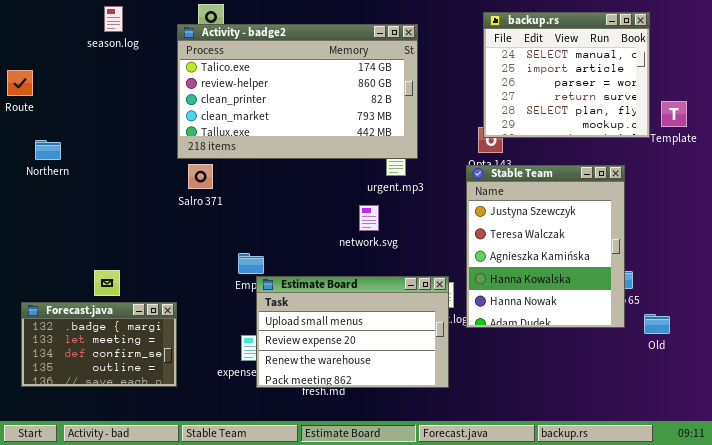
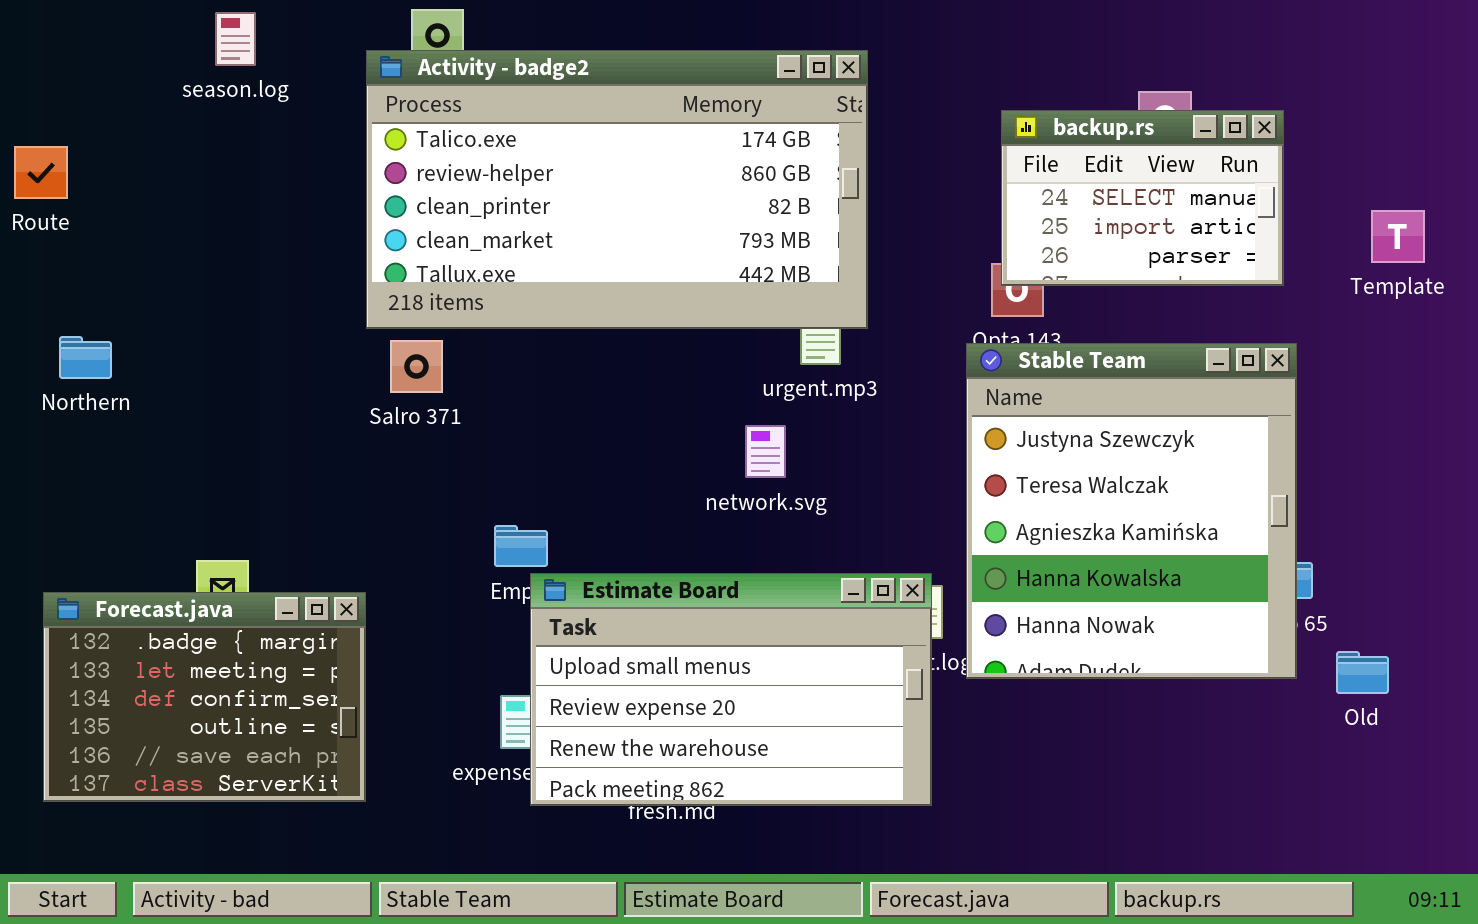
backup.rs: [483,12,650,138] -> [1001,110,1284,286], resized
Northern: [35,140,61,160] -> [59,336,112,379], moved
Forecast.java: [21,302,177,387] -> [43,592,366,802], resized

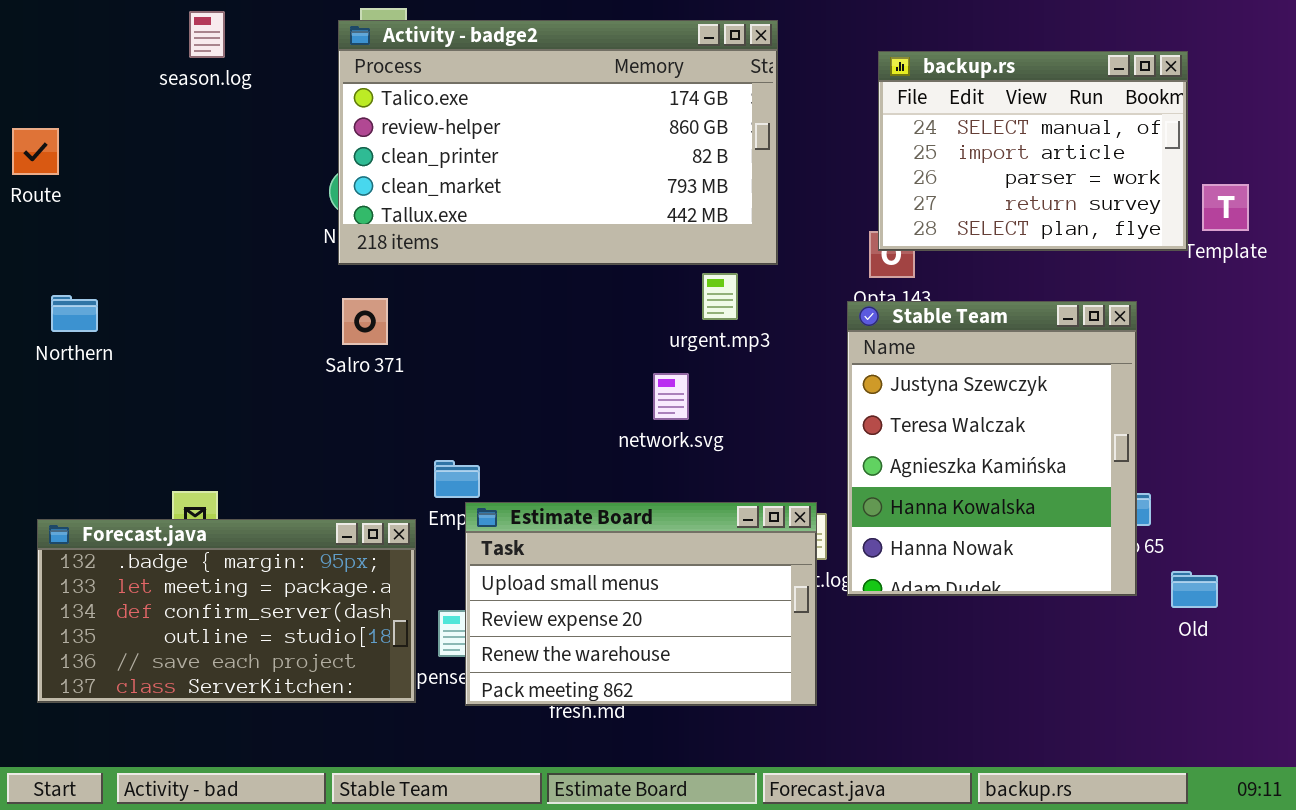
Activity - badge2: [366,50,868,329] -> [338,20,778,265], moved
backup.rs: [1001,110,1284,286] -> [878,51,1188,251], resized
Forecast.java: [43,592,366,802] -> [37,519,416,703], resized

